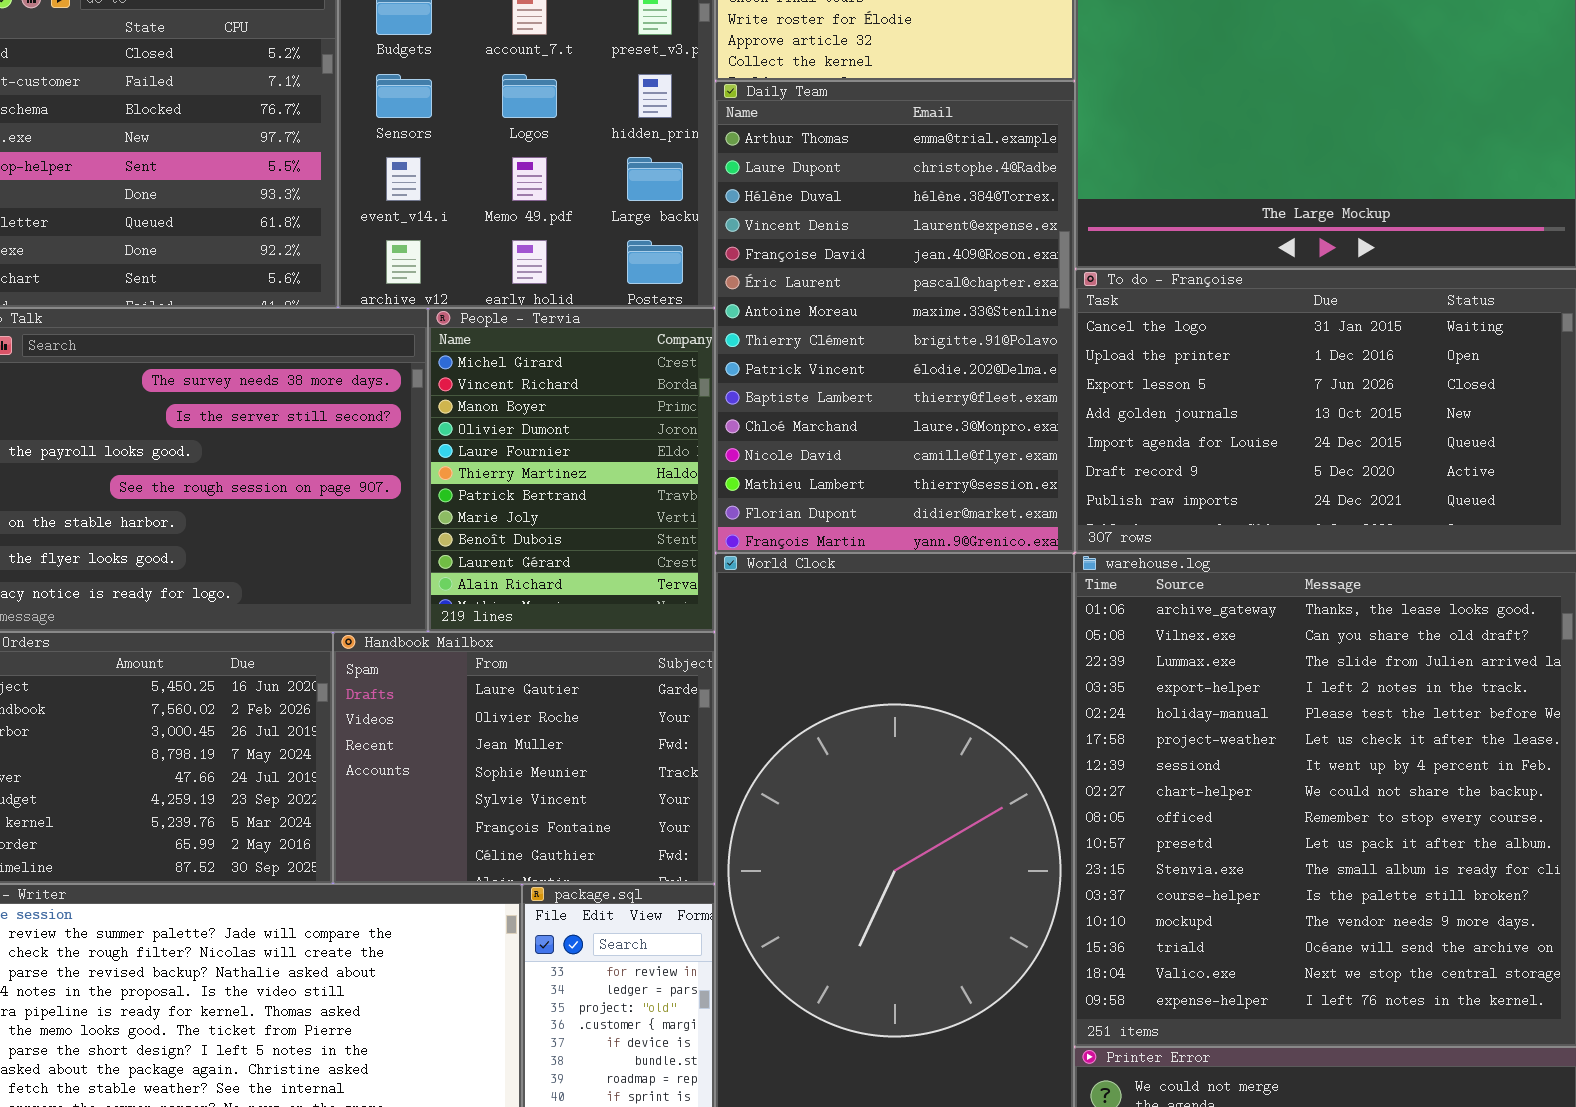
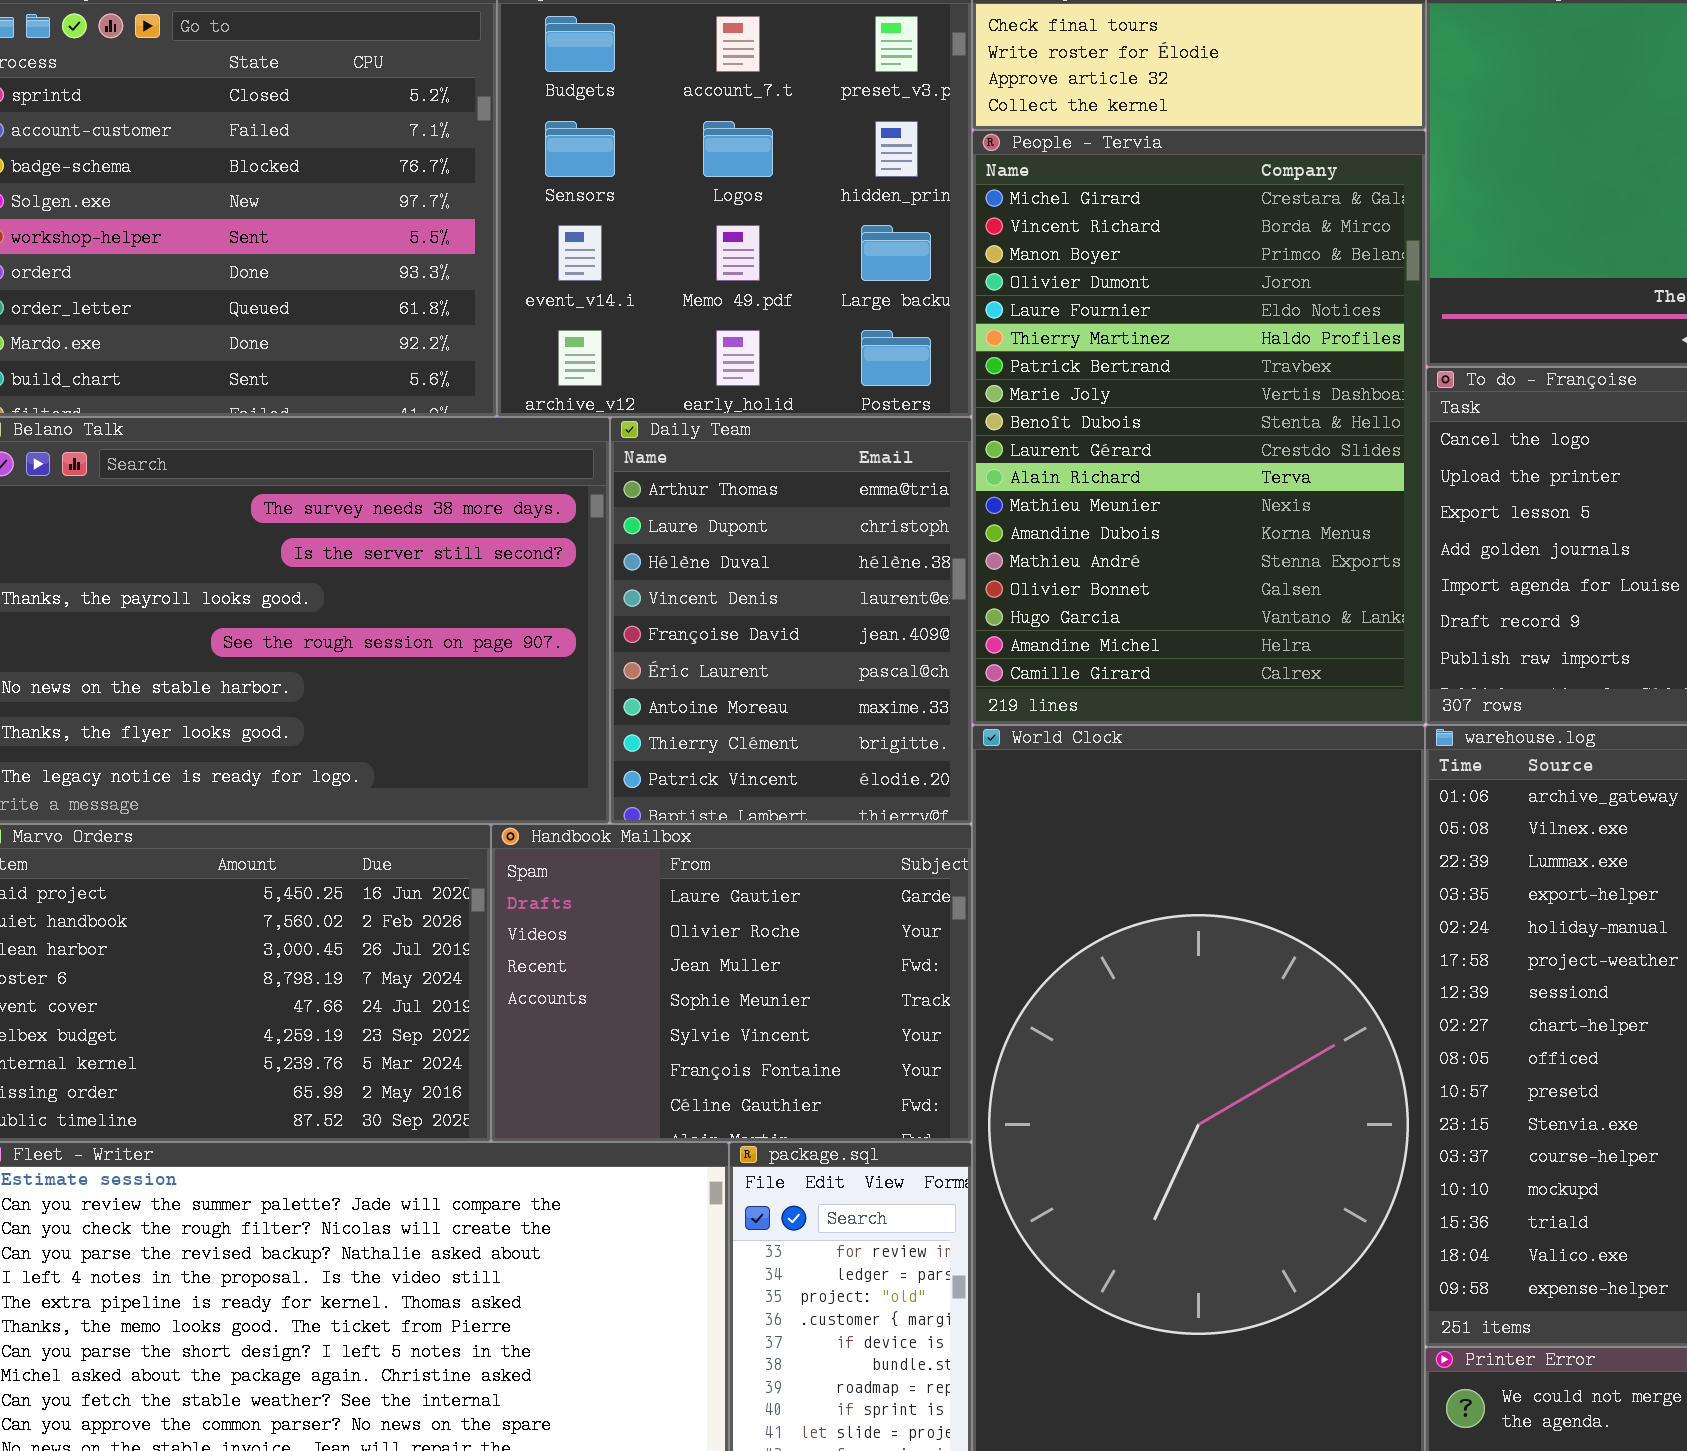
Daily Team: [715,81,1075,553] -> [610,417,972,824], moved, resized
People - Tervia: [428,308,715,632] -> [972,130,1426,725], moved, resized

